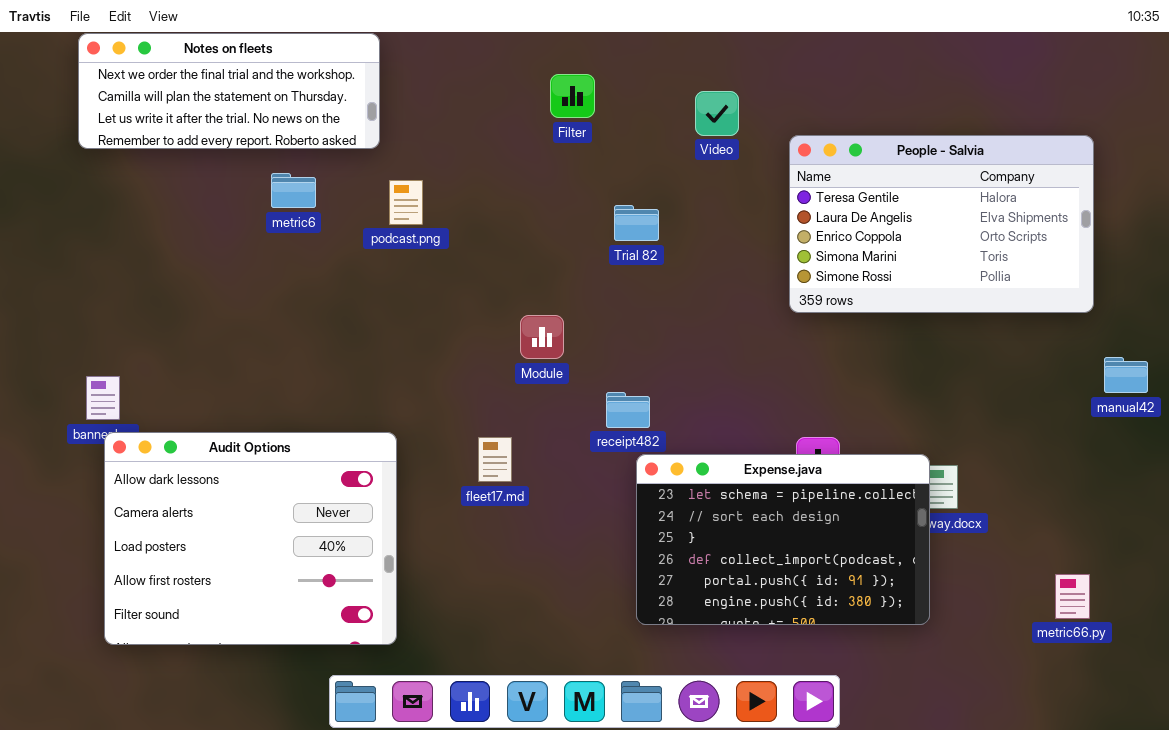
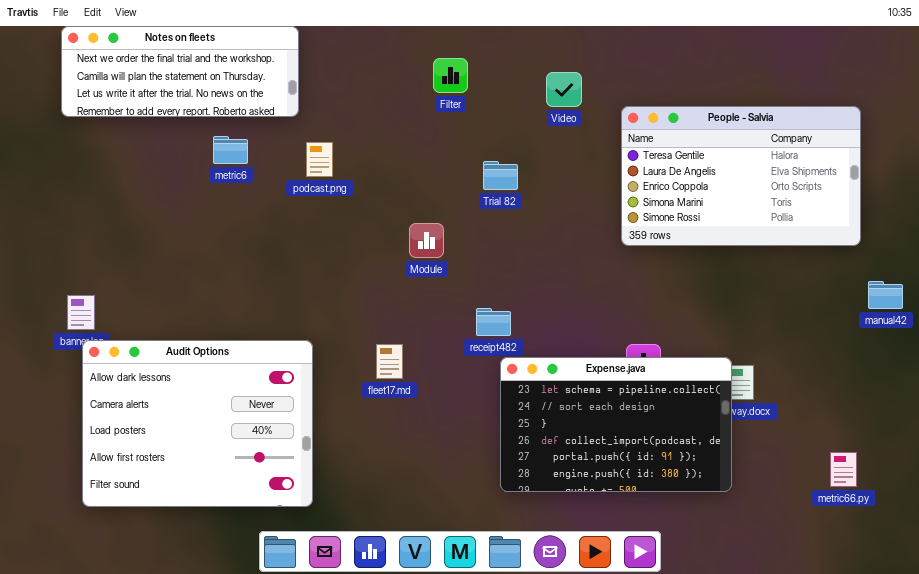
Module: [520,315,564,359] -> [409,223,444,258], moved

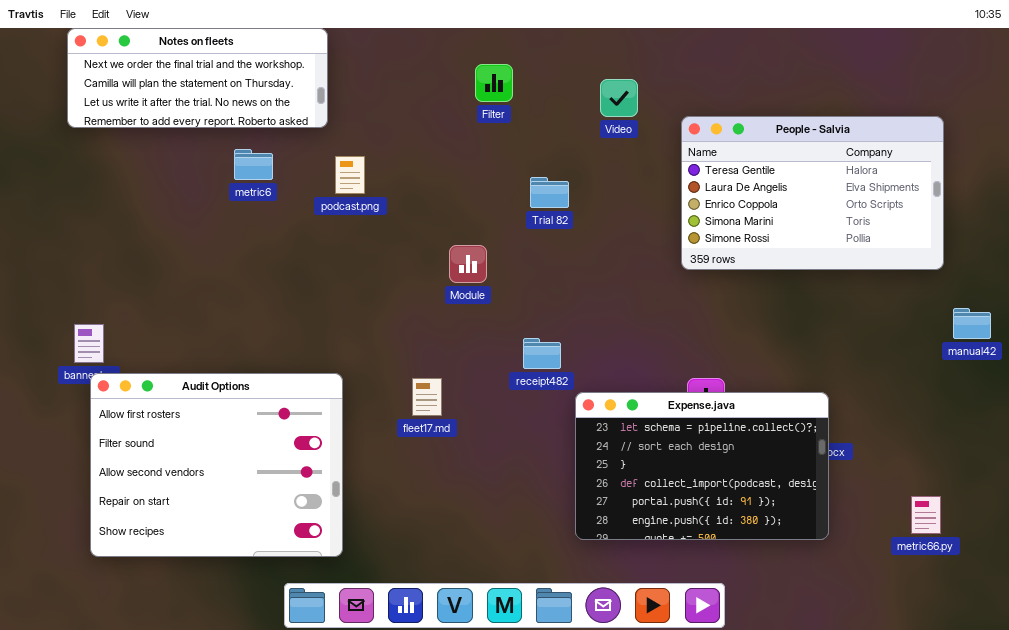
Audit Options: [82,340,313,507] -> [90,373,343,557], scrolled down 3 rows
Expense.java: [500,357,732,492] -> [575,392,829,540], moved

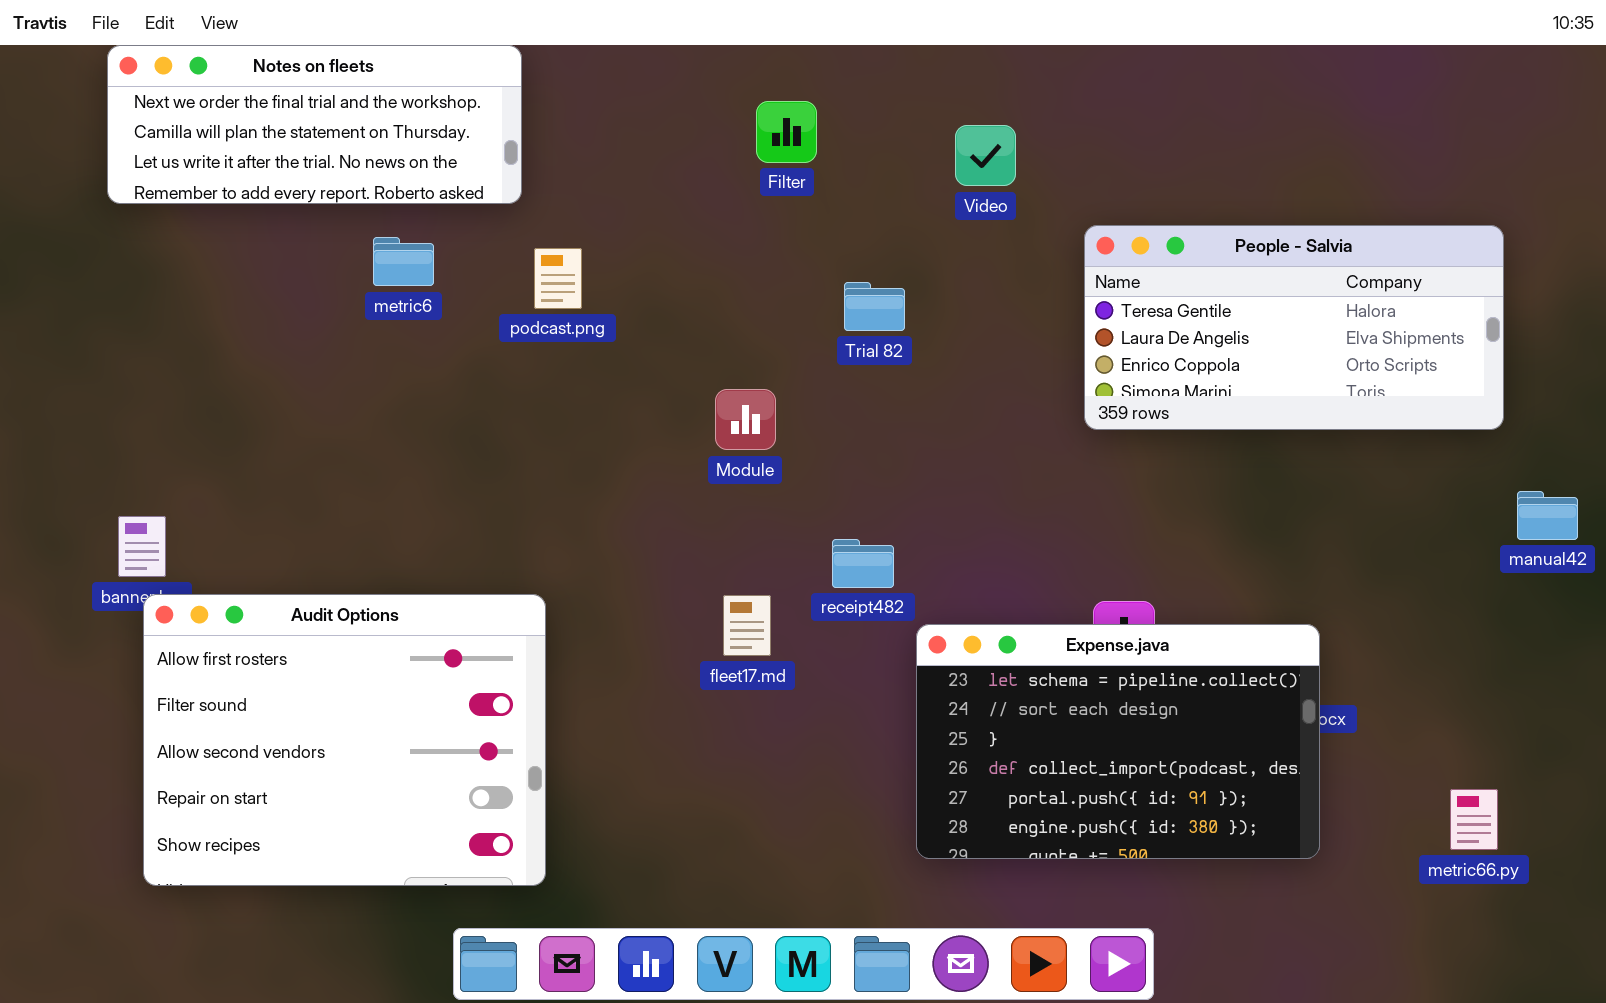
People - Salvia: [681,116,944,270] -> [1084,225,1504,430], resized
fleet17.md: [412,378,442,416] -> [723,595,771,656], moved

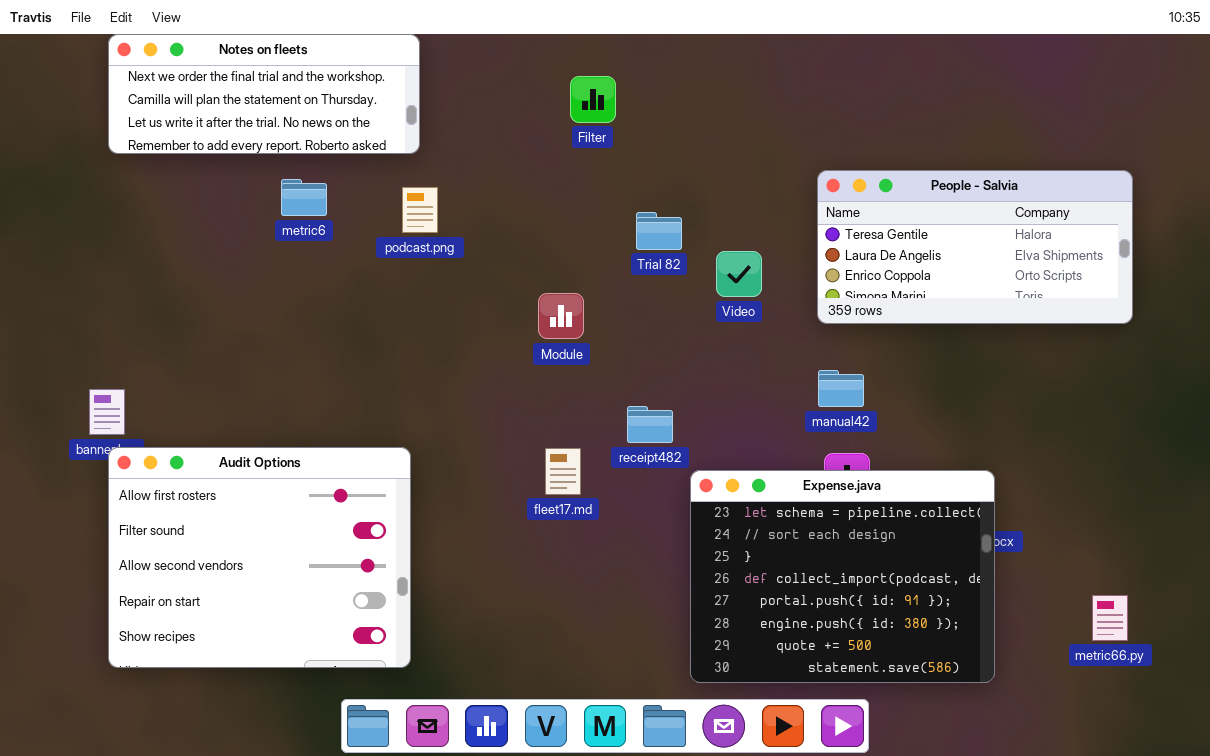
Notes on fleets: [107,45,522,204] -> [108,34,420,154], moved
Video: [955,125,1016,186] -> [716,251,762,297], moved
manual42: [1517,491,1578,540] -> [818,370,864,407], moved
Expense.java: [916,624,1320,859] -> [690,470,995,683], resized

